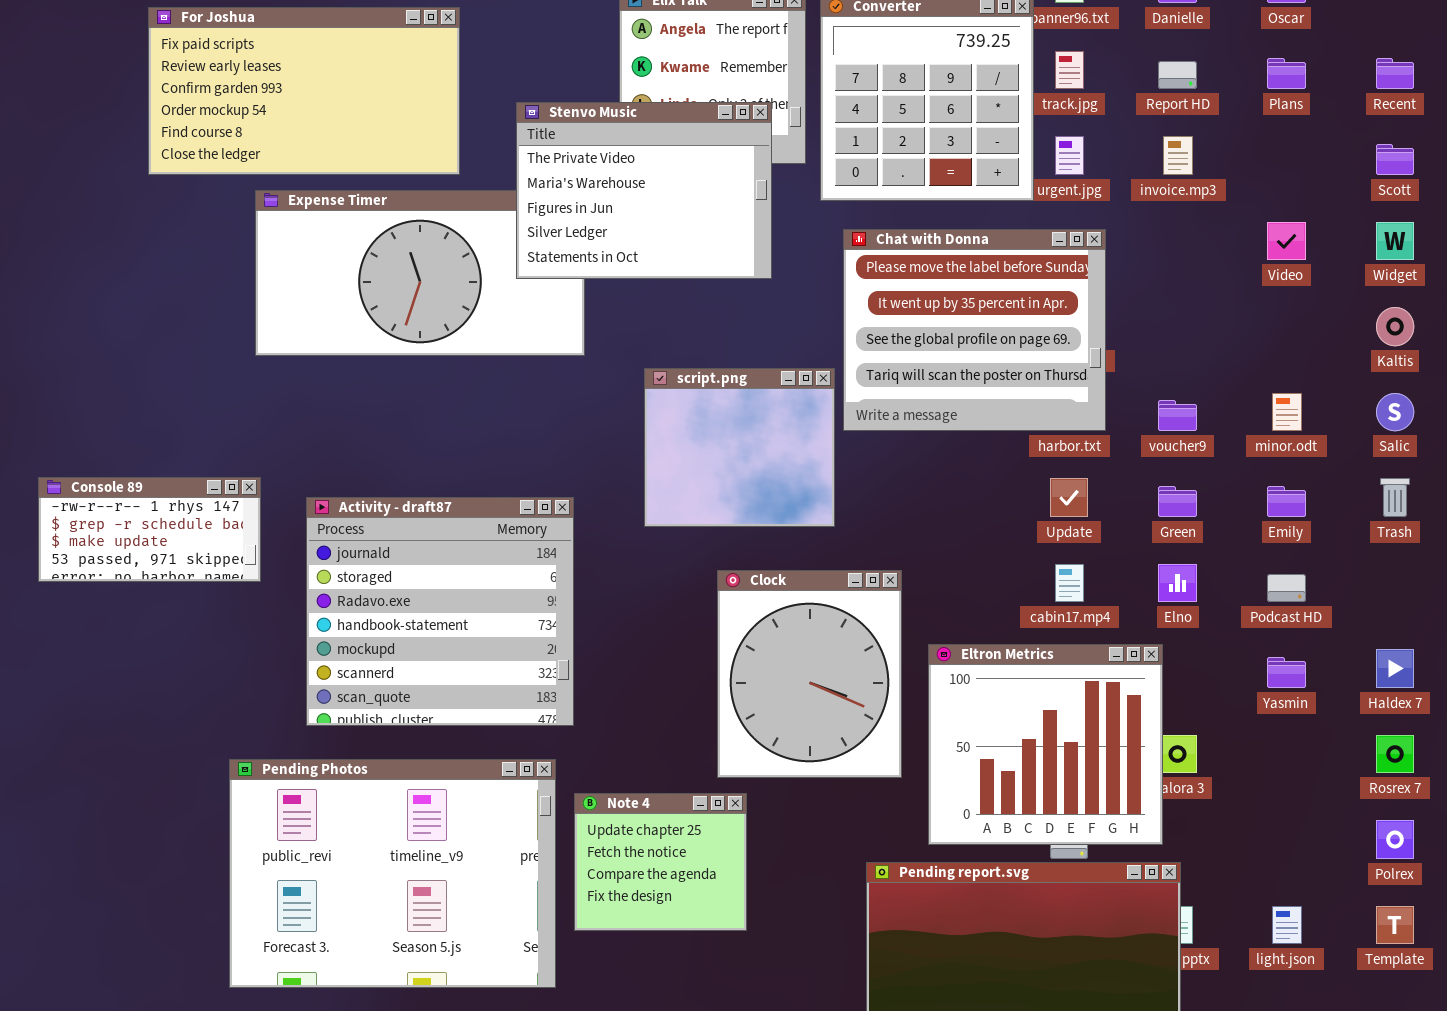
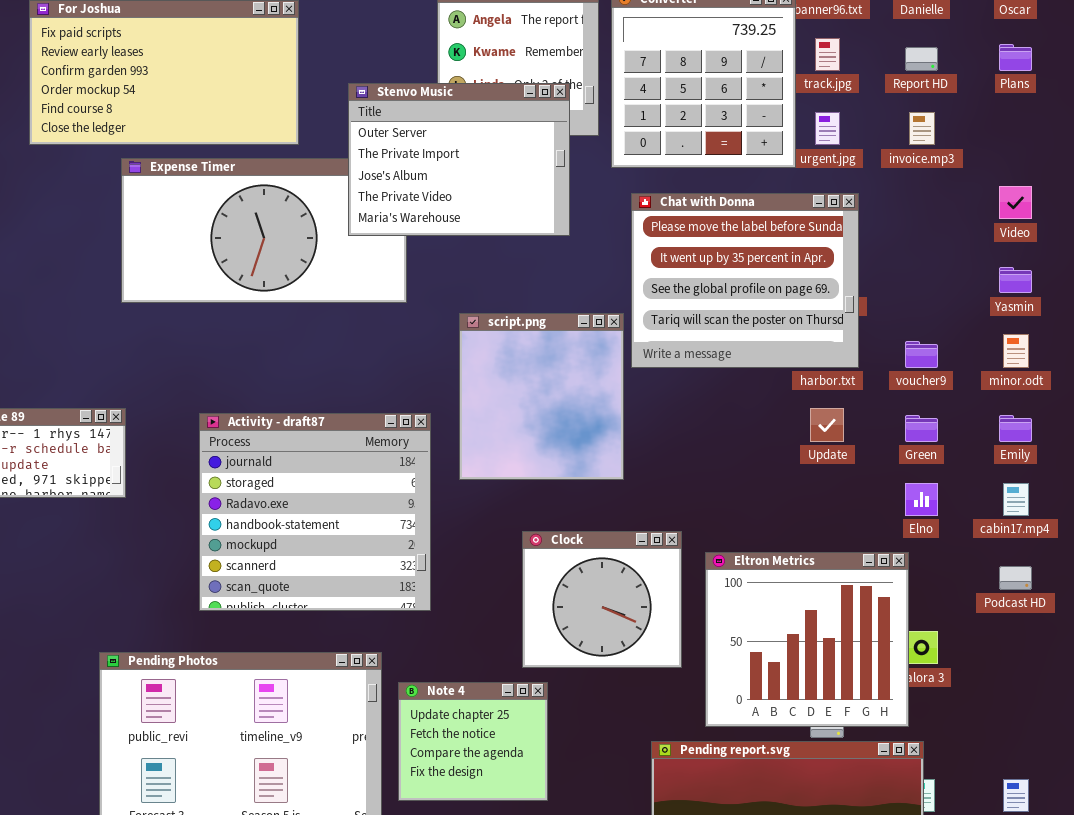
Stenvo Music: [516,102,772,279] -> [348,83,570,236], scrolled up 3 rows
script.png: [644,368,835,527] -> [459,313,624,480], resized
Activity - draft87: [306,497,574,726] -> [199,413,431,611], moved
cabin17.mp4: [1055,564,1084,602] -> [1003,483,1029,516], moved
Clock: [717,570,902,778] -> [522,531,682,668], resized
Podcast HD: [1267,574,1306,602] -> [999,566,1032,590], moved
Yasmin: [1267,657,1306,688] -> [999,267,1032,293], moved

